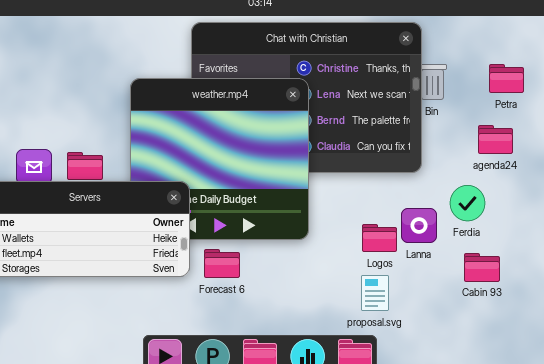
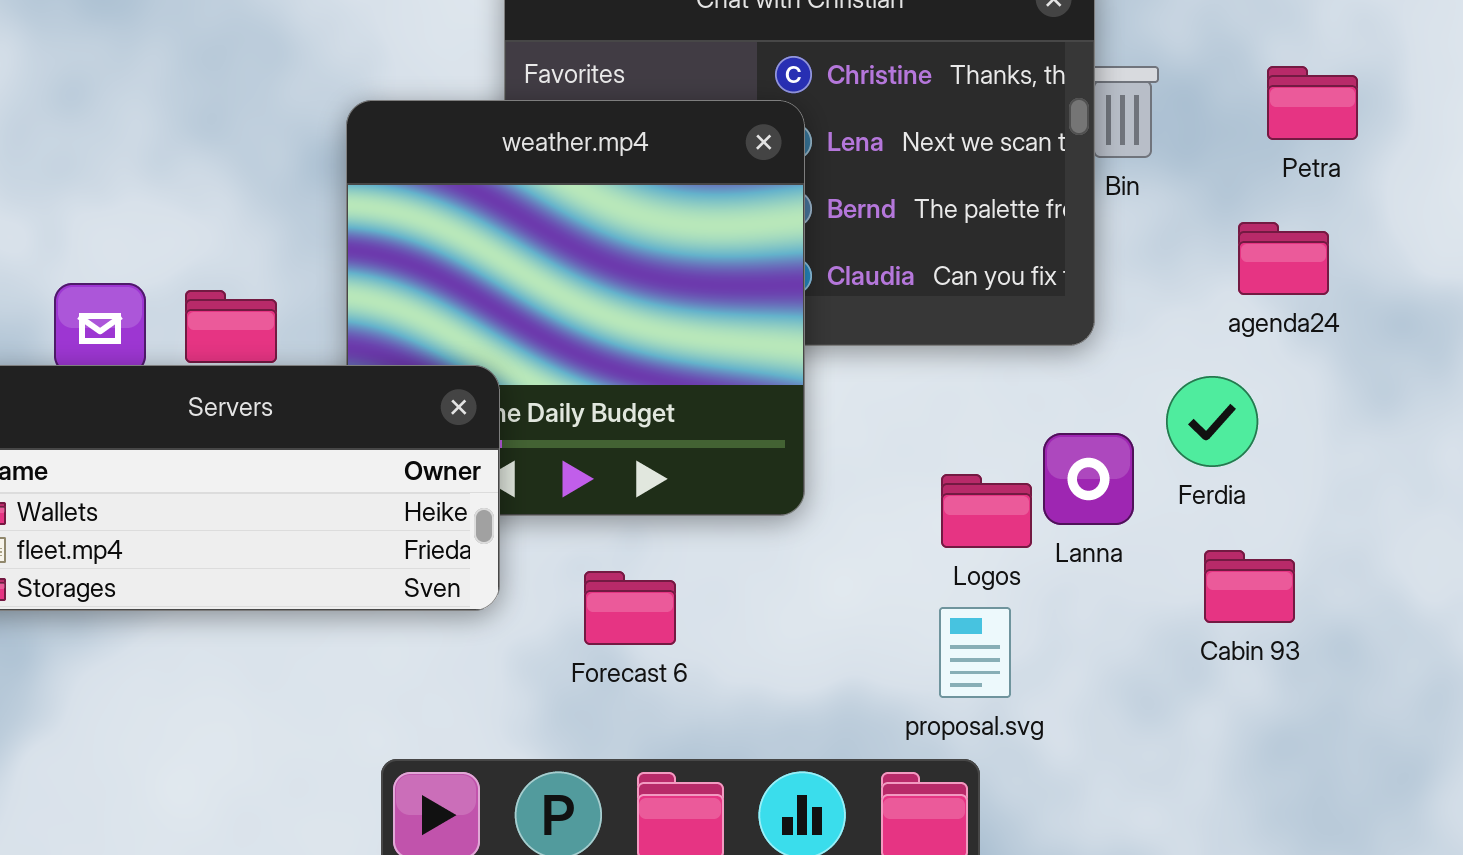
Forecast 6: [204,249,240,278] -> [584,571,676,645], moved

